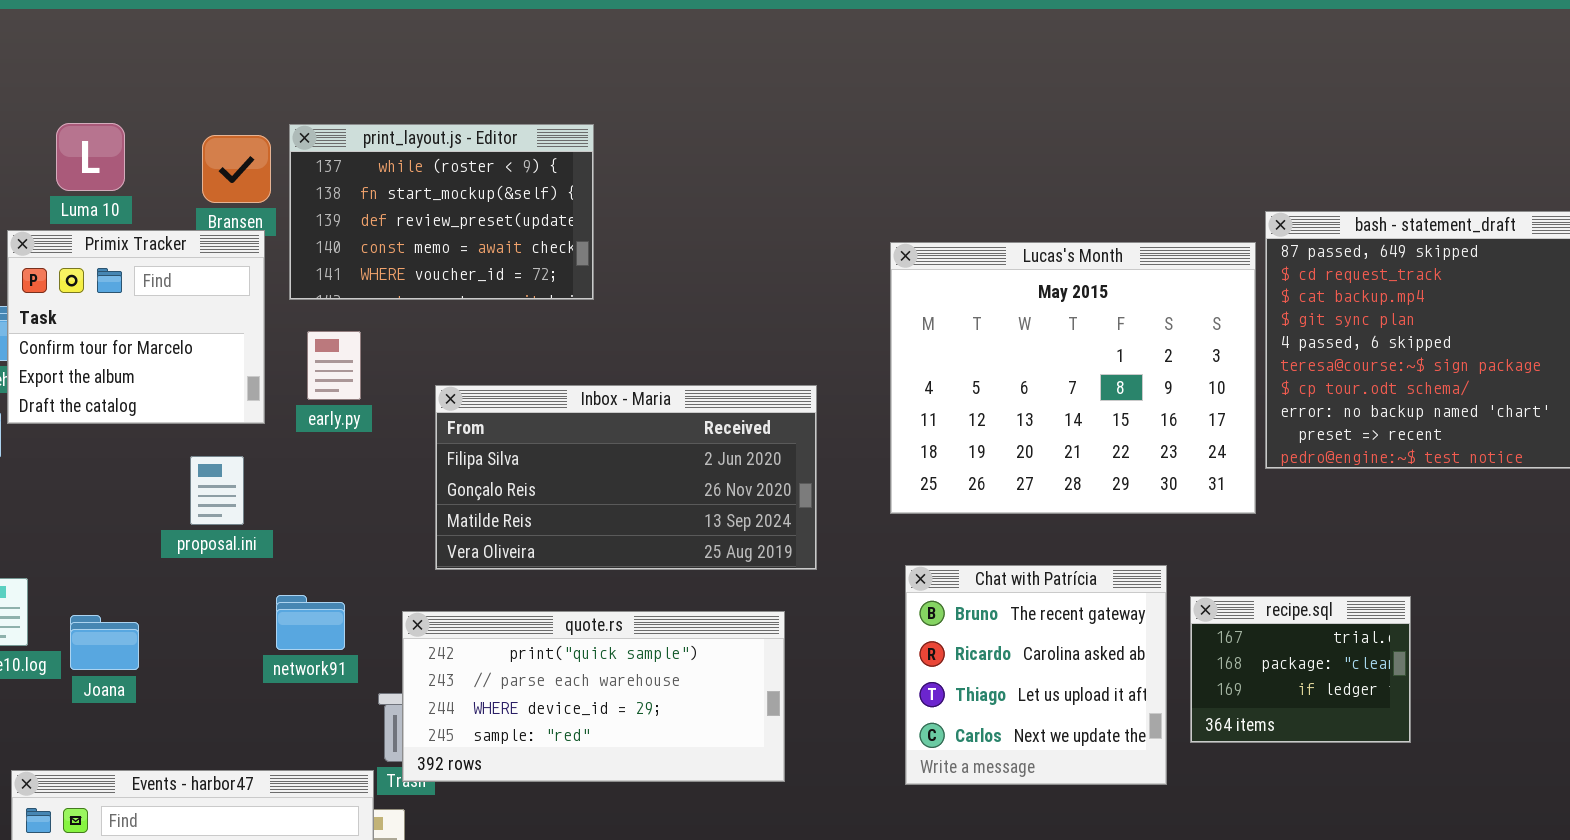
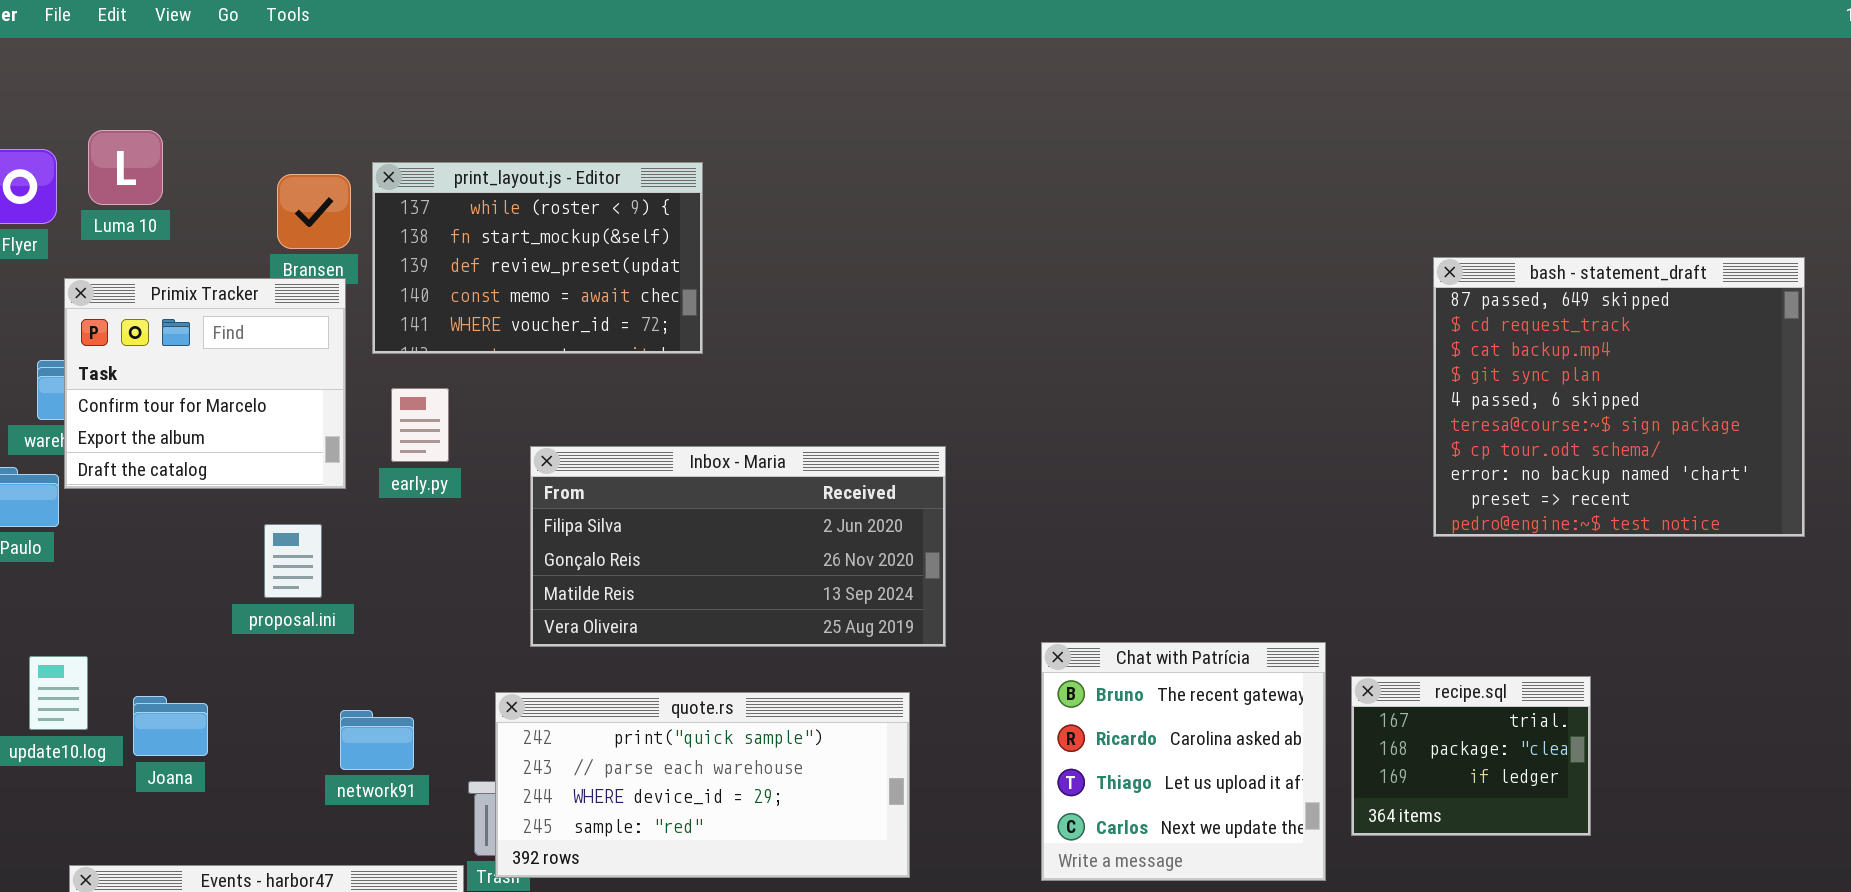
Luma 10: [56,123,125,191] -> [88,130,163,205], moved
Lucas's Month: [890,242,1256,514] -> none, closed
network91: [276,595,345,650] -> [340,710,414,770], moved

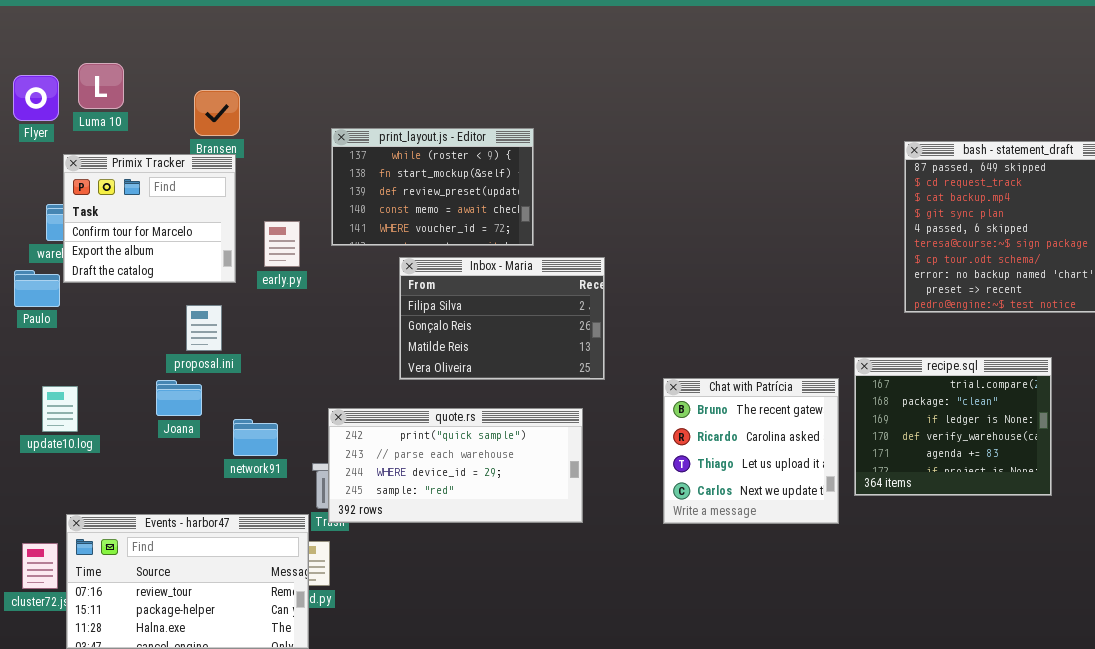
print_layout.js - Editor: [372,162,703,354] -> [331,128,534,246], moved
Inbox - Maria: [530,446,946,647] -> [399,257,605,380], resized
recipe.sql: [1351,676,1591,836] -> [854,357,1052,496], resized
Joana: [133,696,208,756] -> [156,380,202,416], moved

